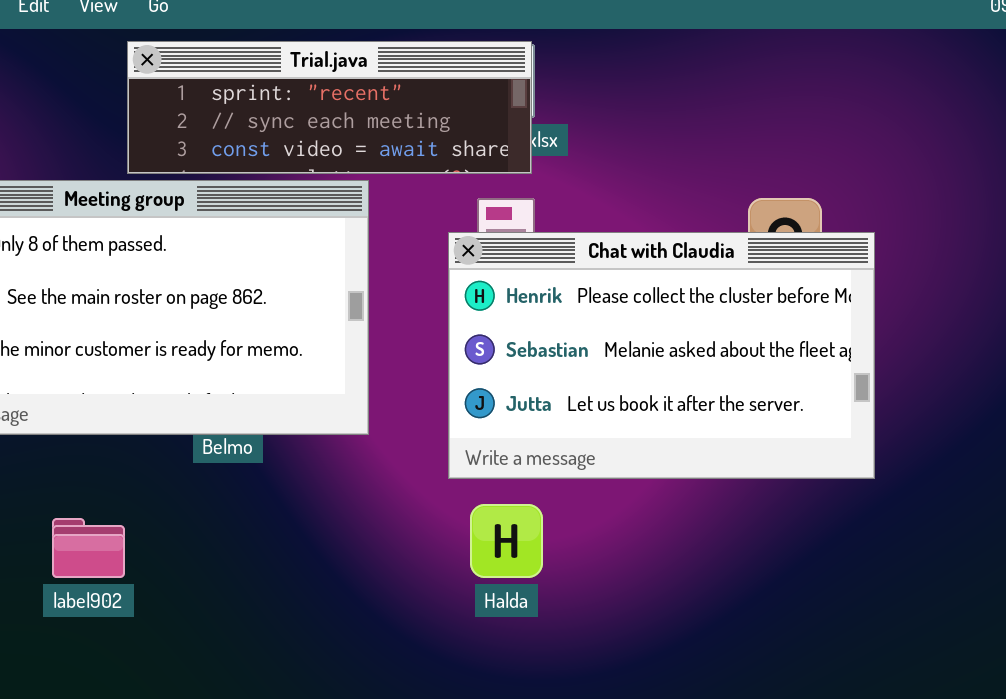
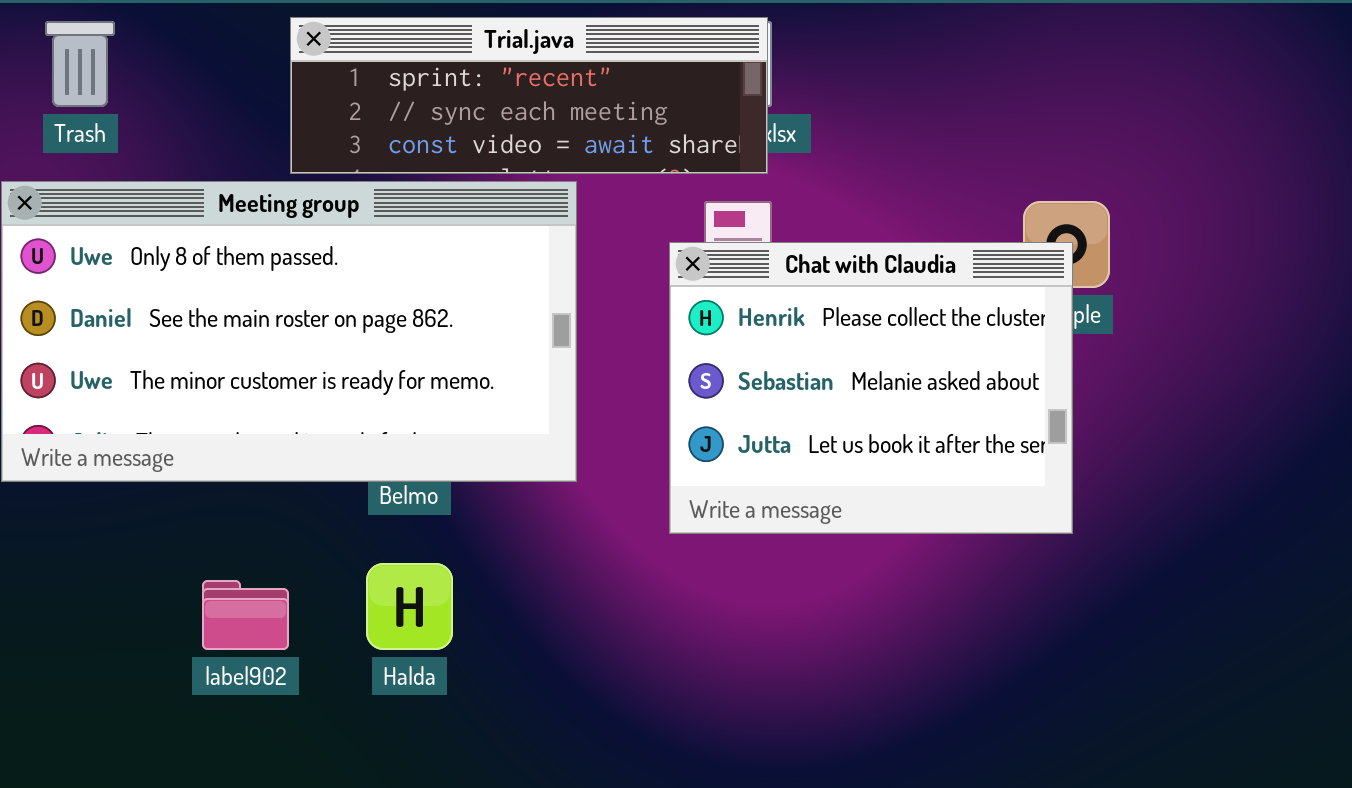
Chat with Claudia: [448,232,875,479] -> [669,242,1073,534], resized
Halda: [470,504,543,578] -> [366,563,453,650], moved

